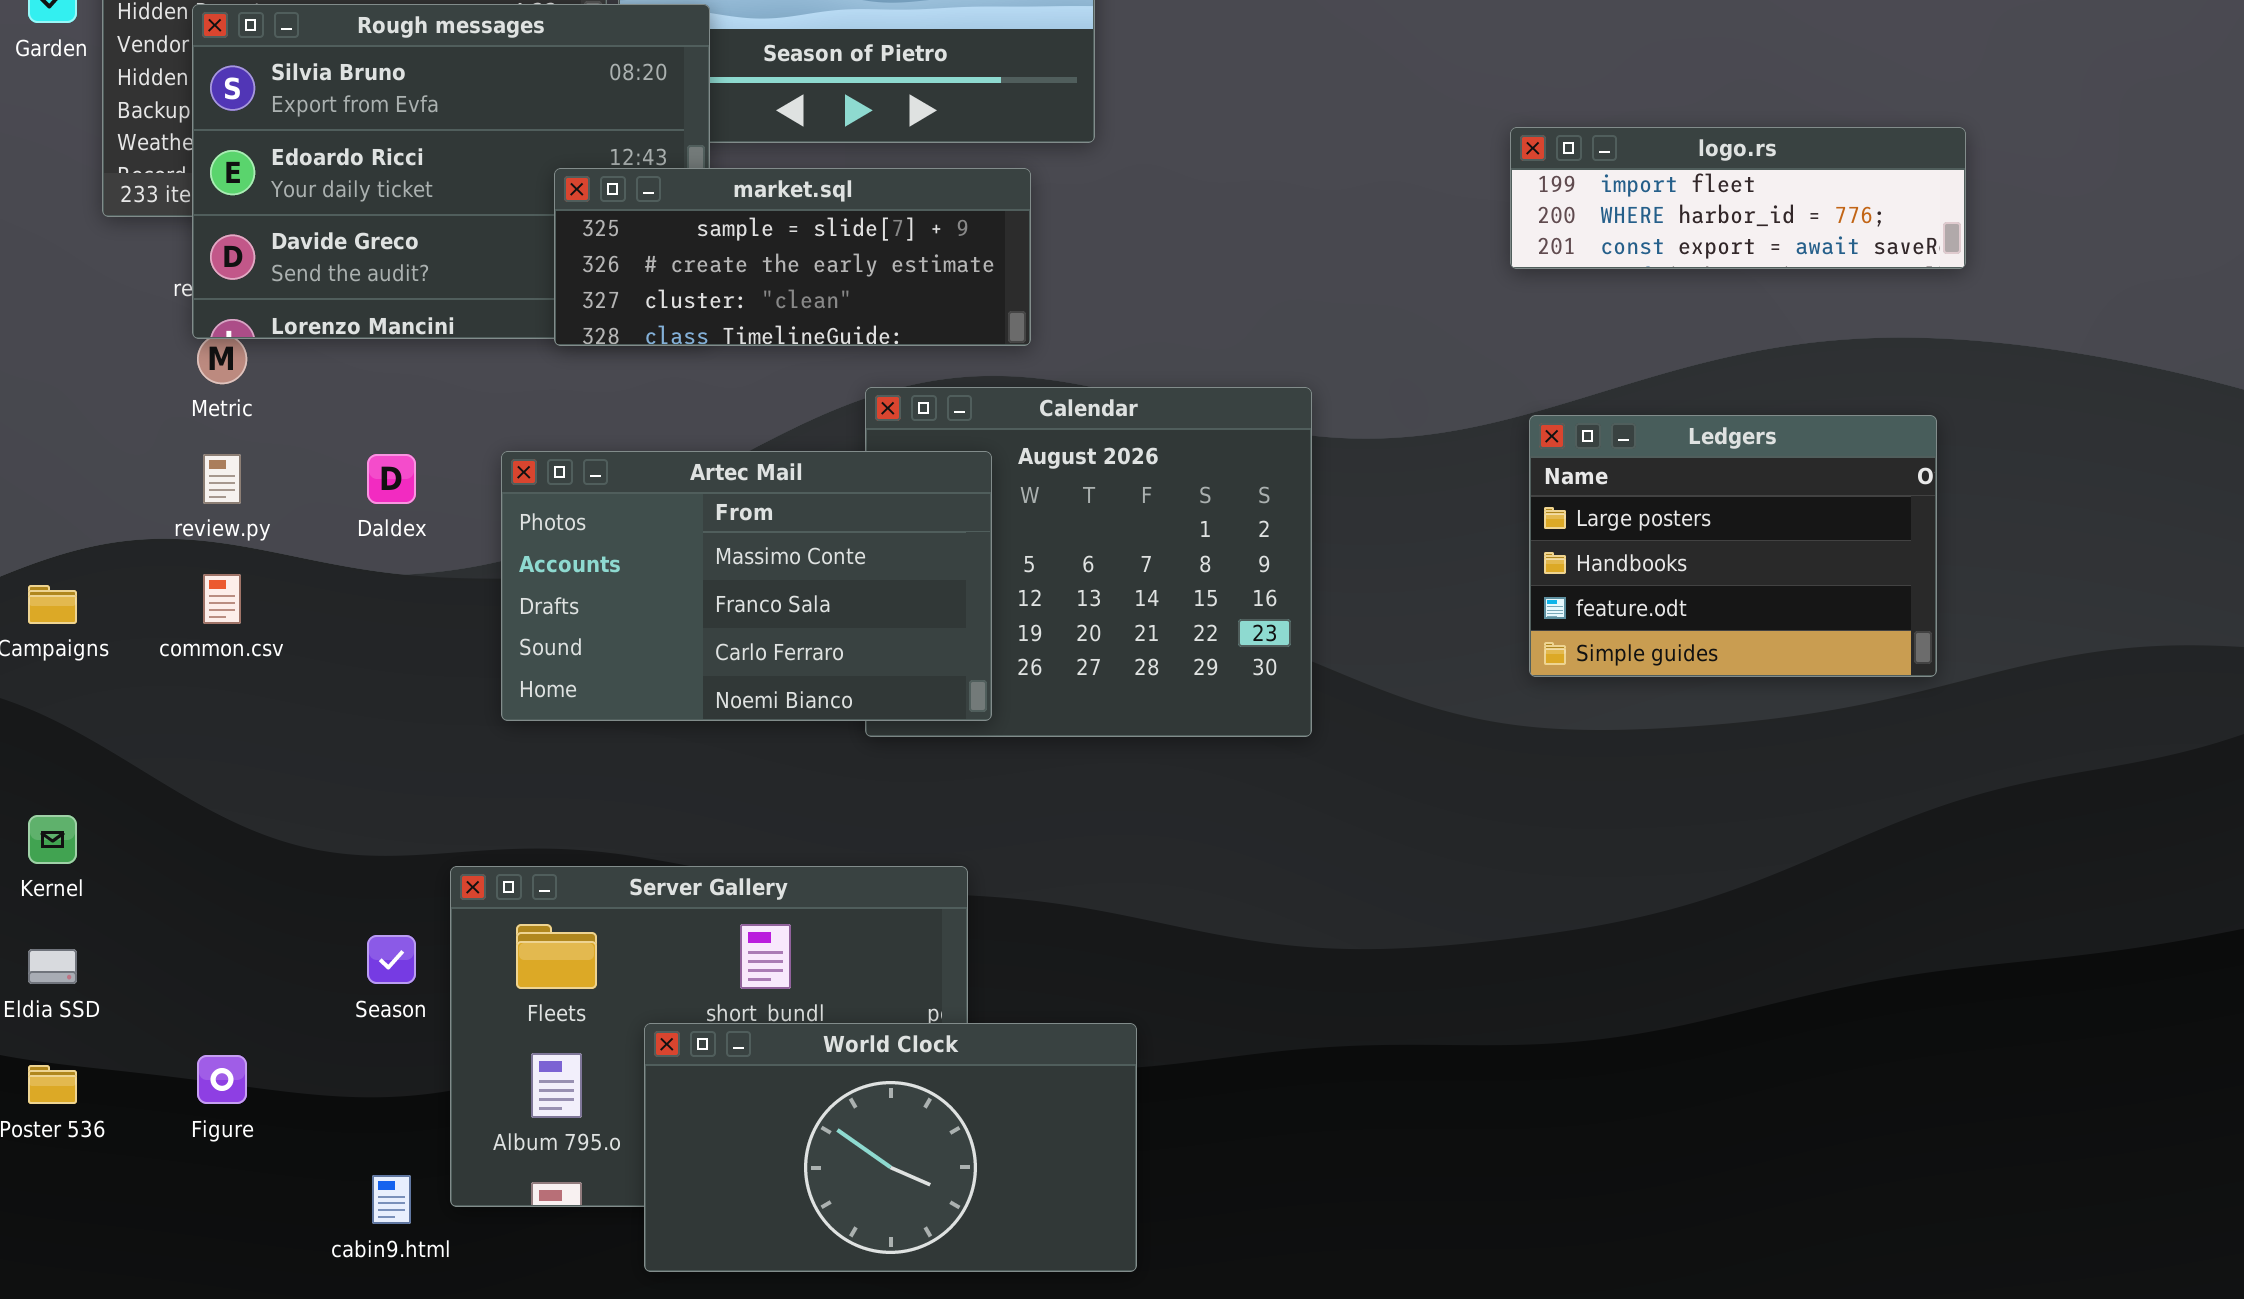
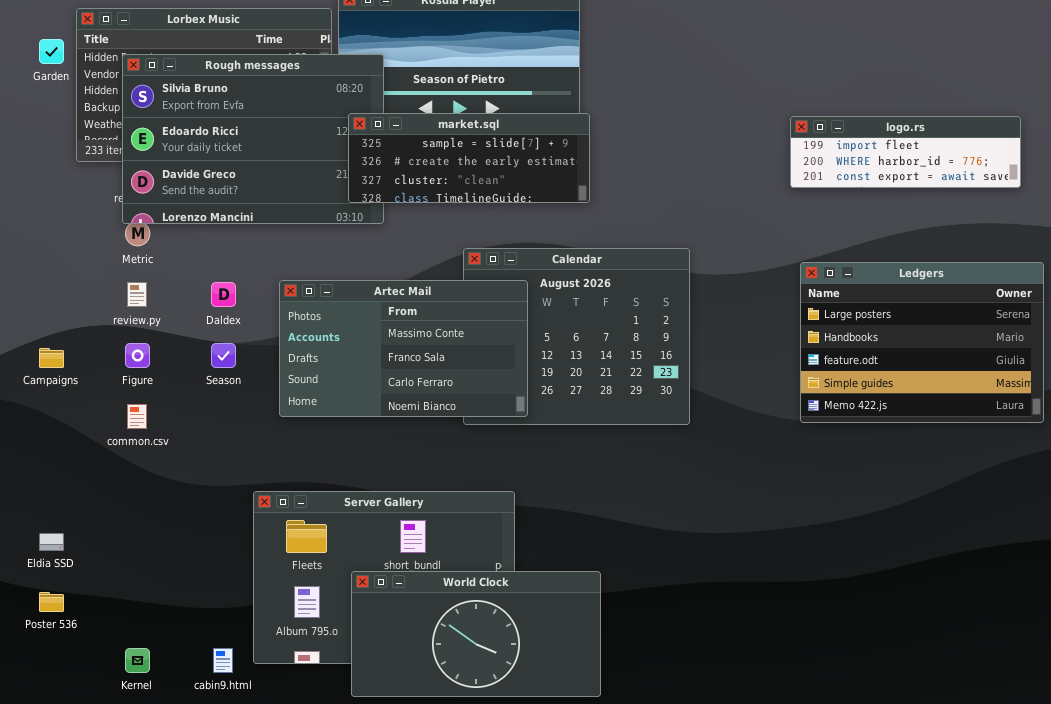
market.sql: [554,168,1031,346] -> [348,113,590,203], moved
Ledgers: [1529,415,1937,677] -> [800,262,1044,423], resized
common.csv: [203,574,241,624] -> [127,404,147,429], moved
Kernel: [28,815,77,864] -> [125,648,150,673], moved
Season: [367,935,416,984] -> [211,343,236,368], moved
Figure: [197,1055,247,1104] -> [125,343,150,368], moved

